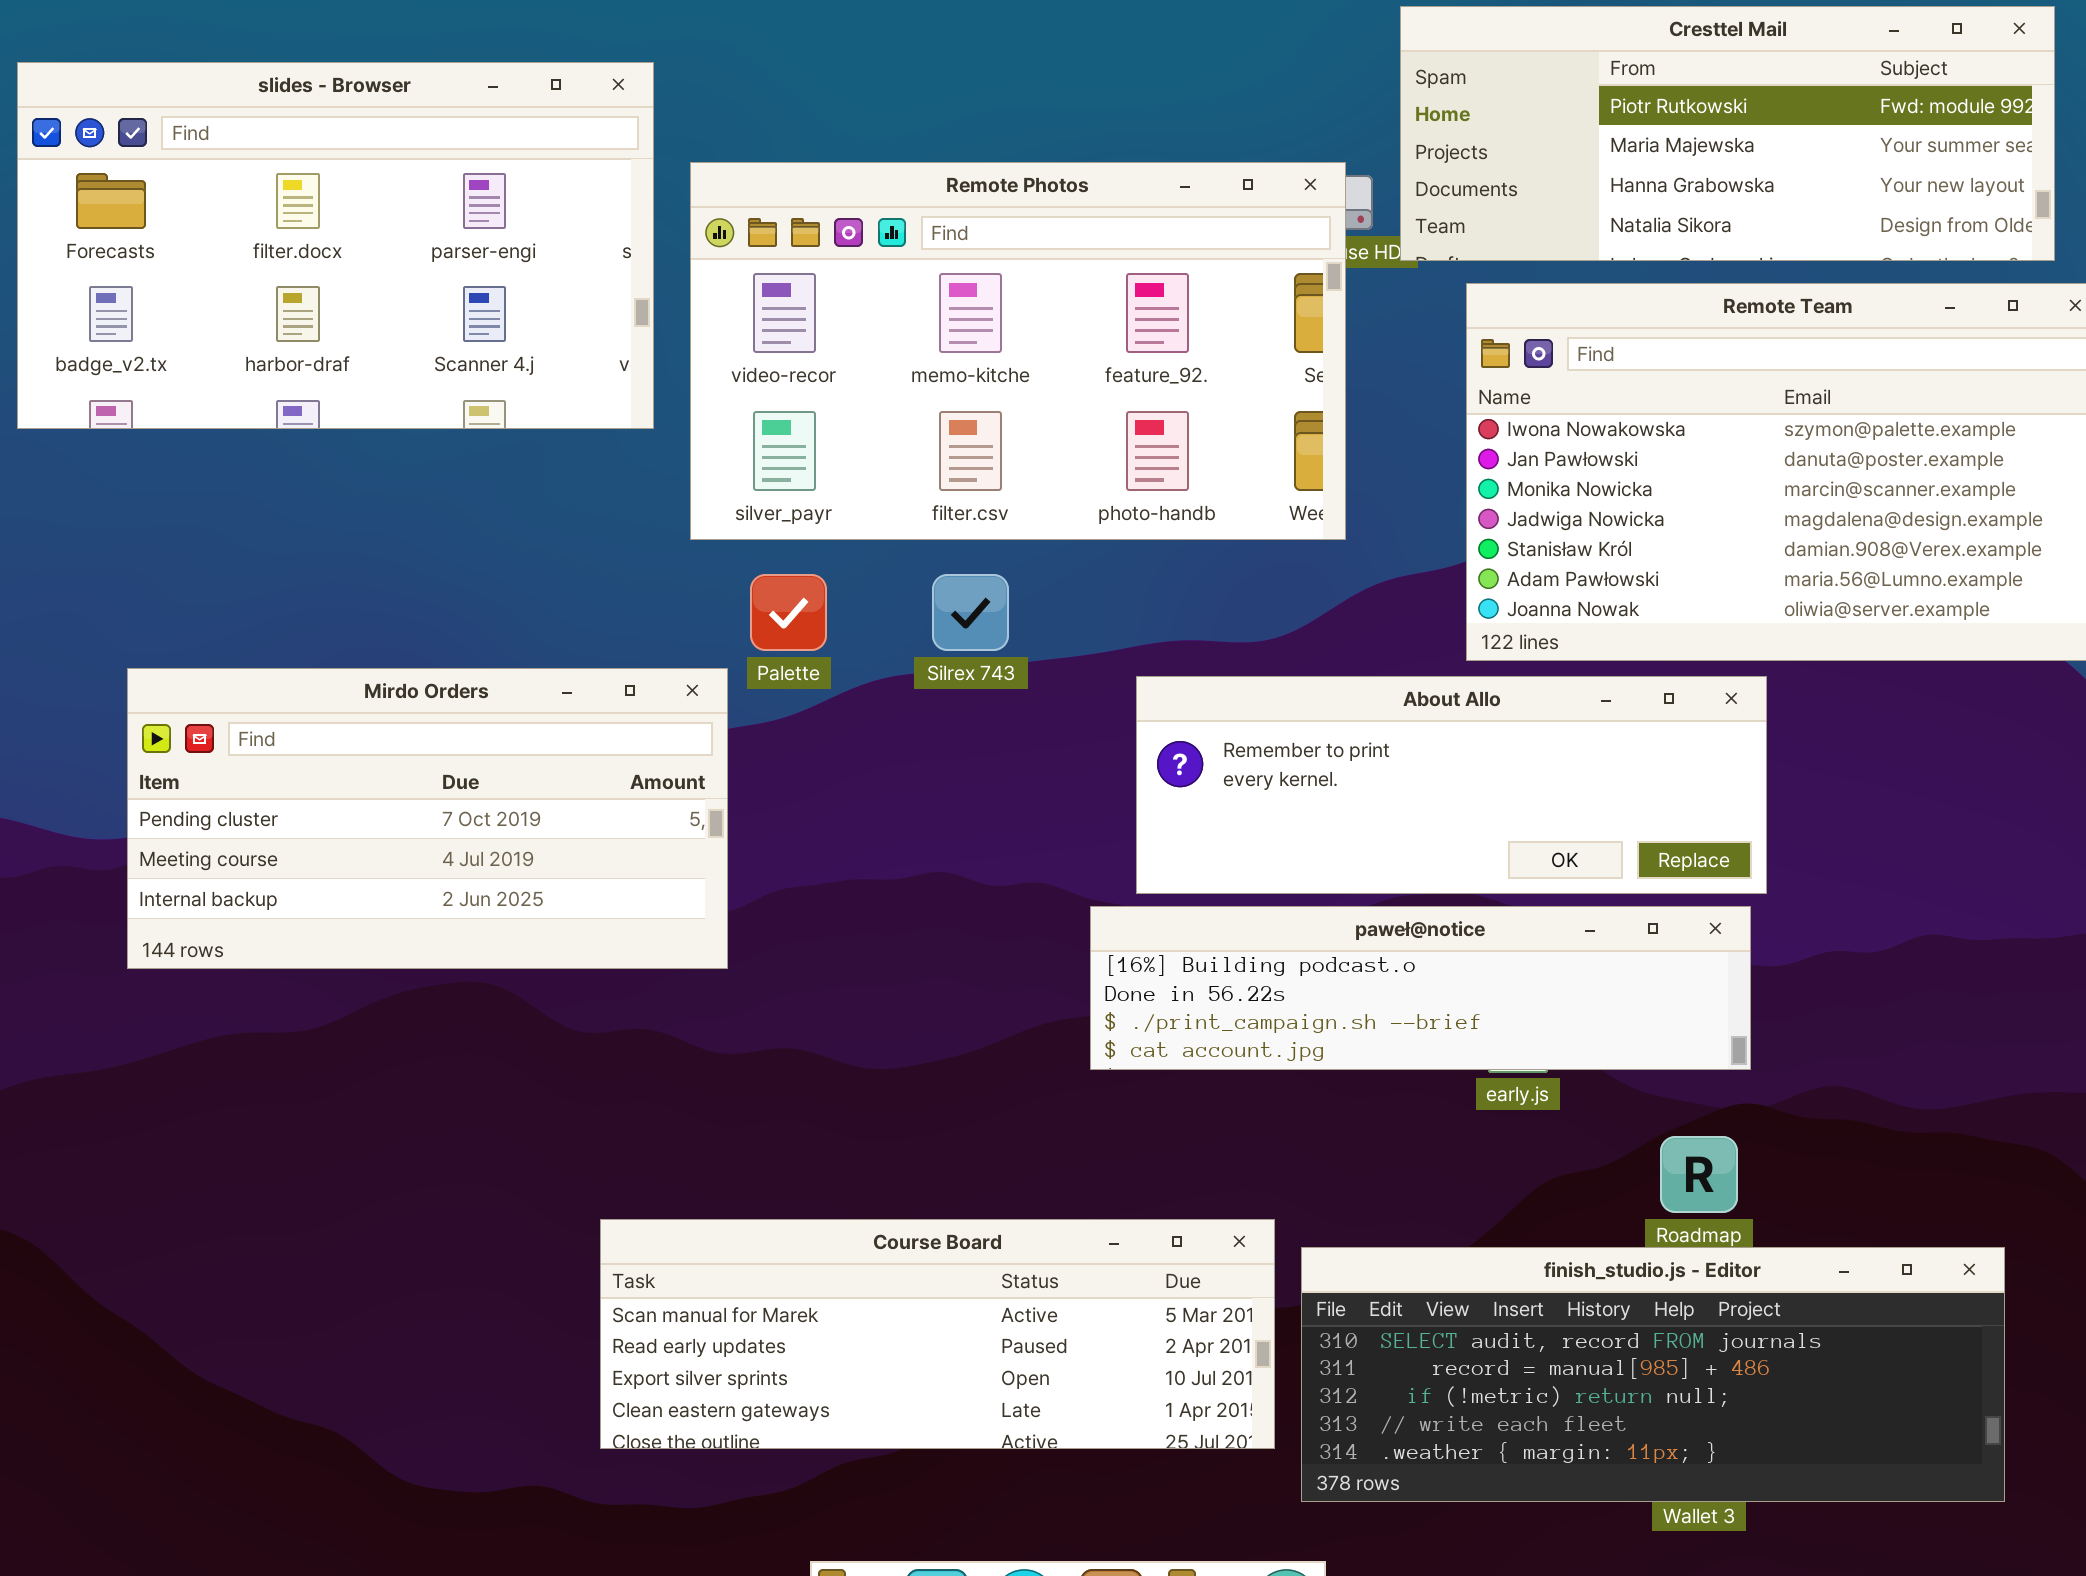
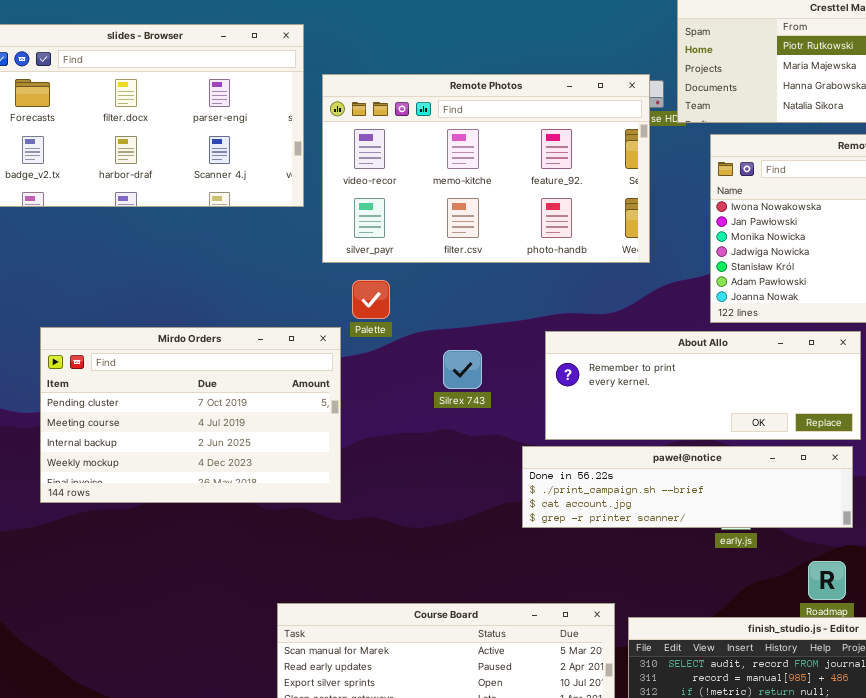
Silrex 743: [932,574,1009,651] -> [443,350,482,389], moved
Mirdo Orders: [127,668,728,969] -> [40,327,341,503], resized
paweł@notice: [1090,906,1751,1070] -> [522,446,853,528], scrolled down 1 row

